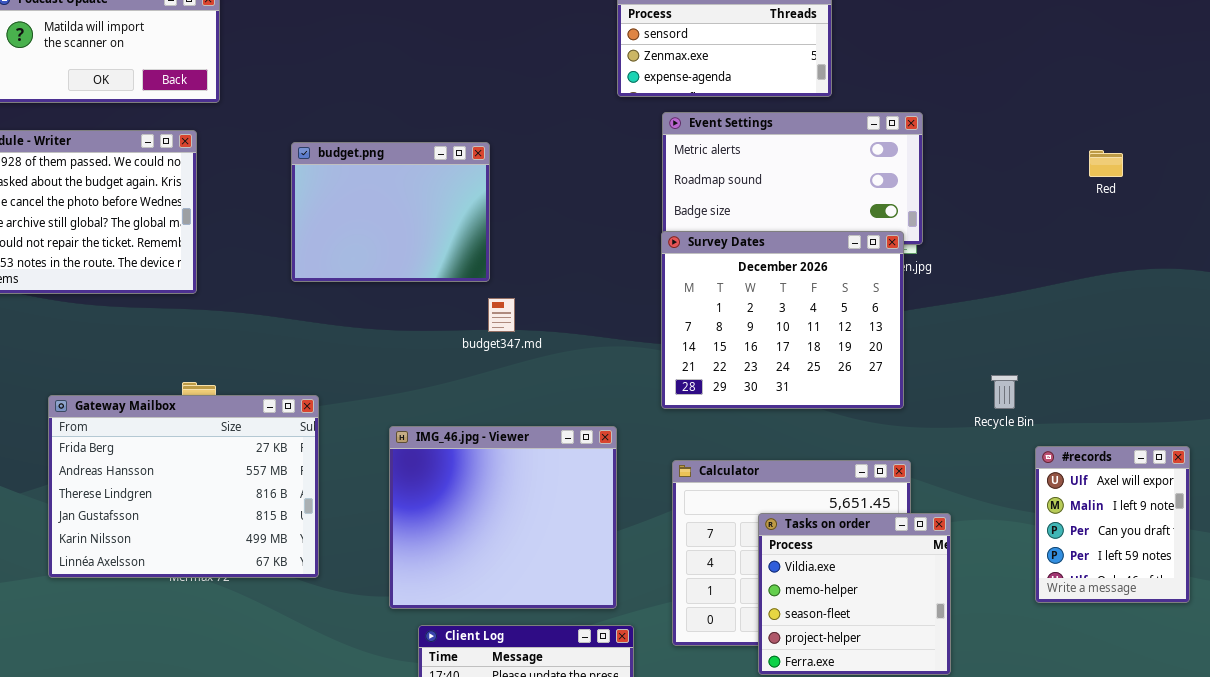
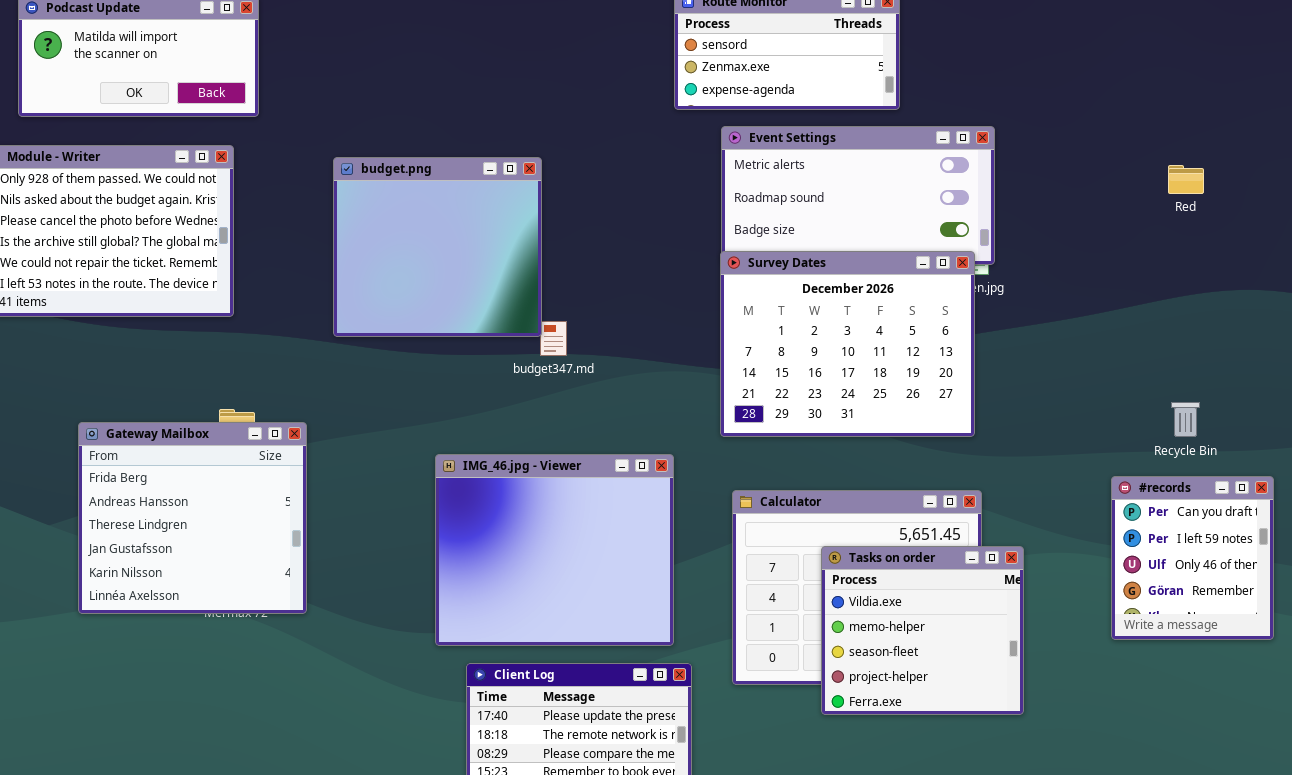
budget.png: [291,142,490,282] -> [333,157,542,337], resized
Recycle Bin: [991,375,1018,409] -> [1171,402,1200,437], moved
Gateway Mailbox: [48,395,319,578] -> [78,422,307,614], resized
#records: [1035,446,1190,603] -> [1111,476,1274,640], scrolled down 2 rows

